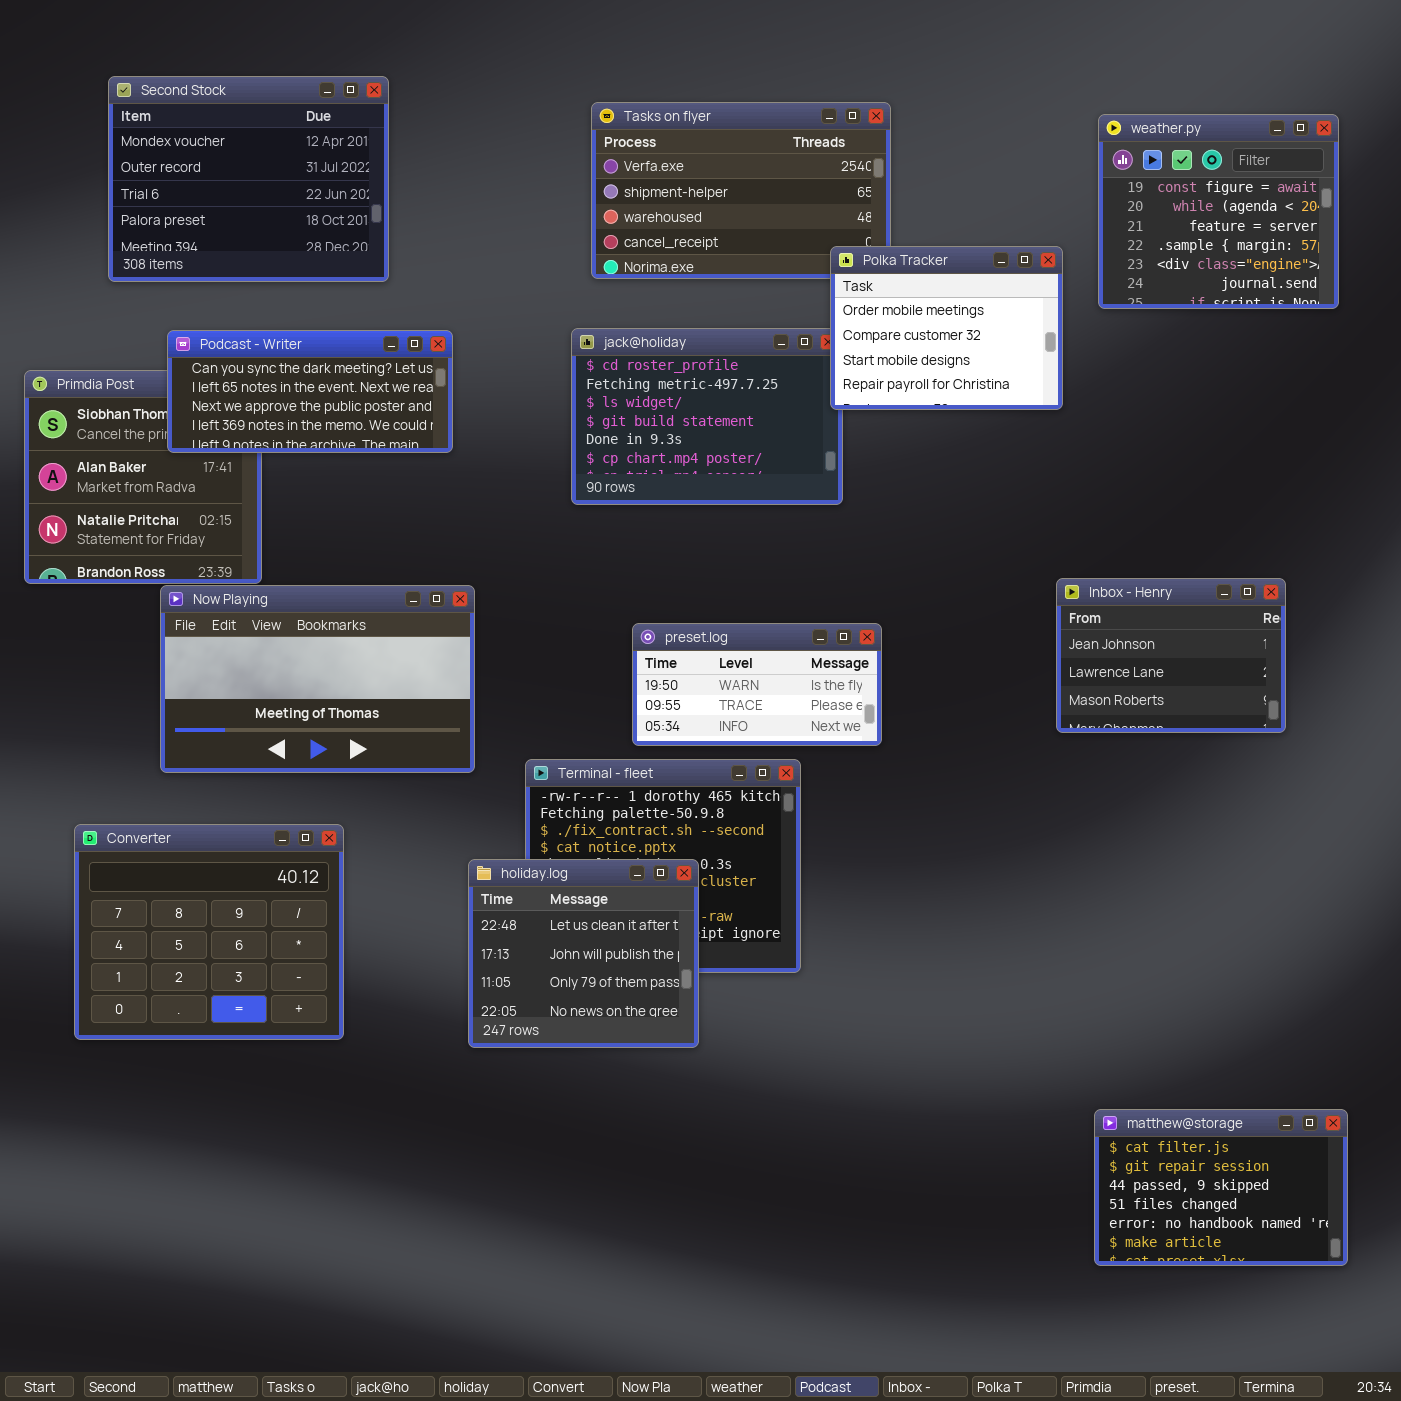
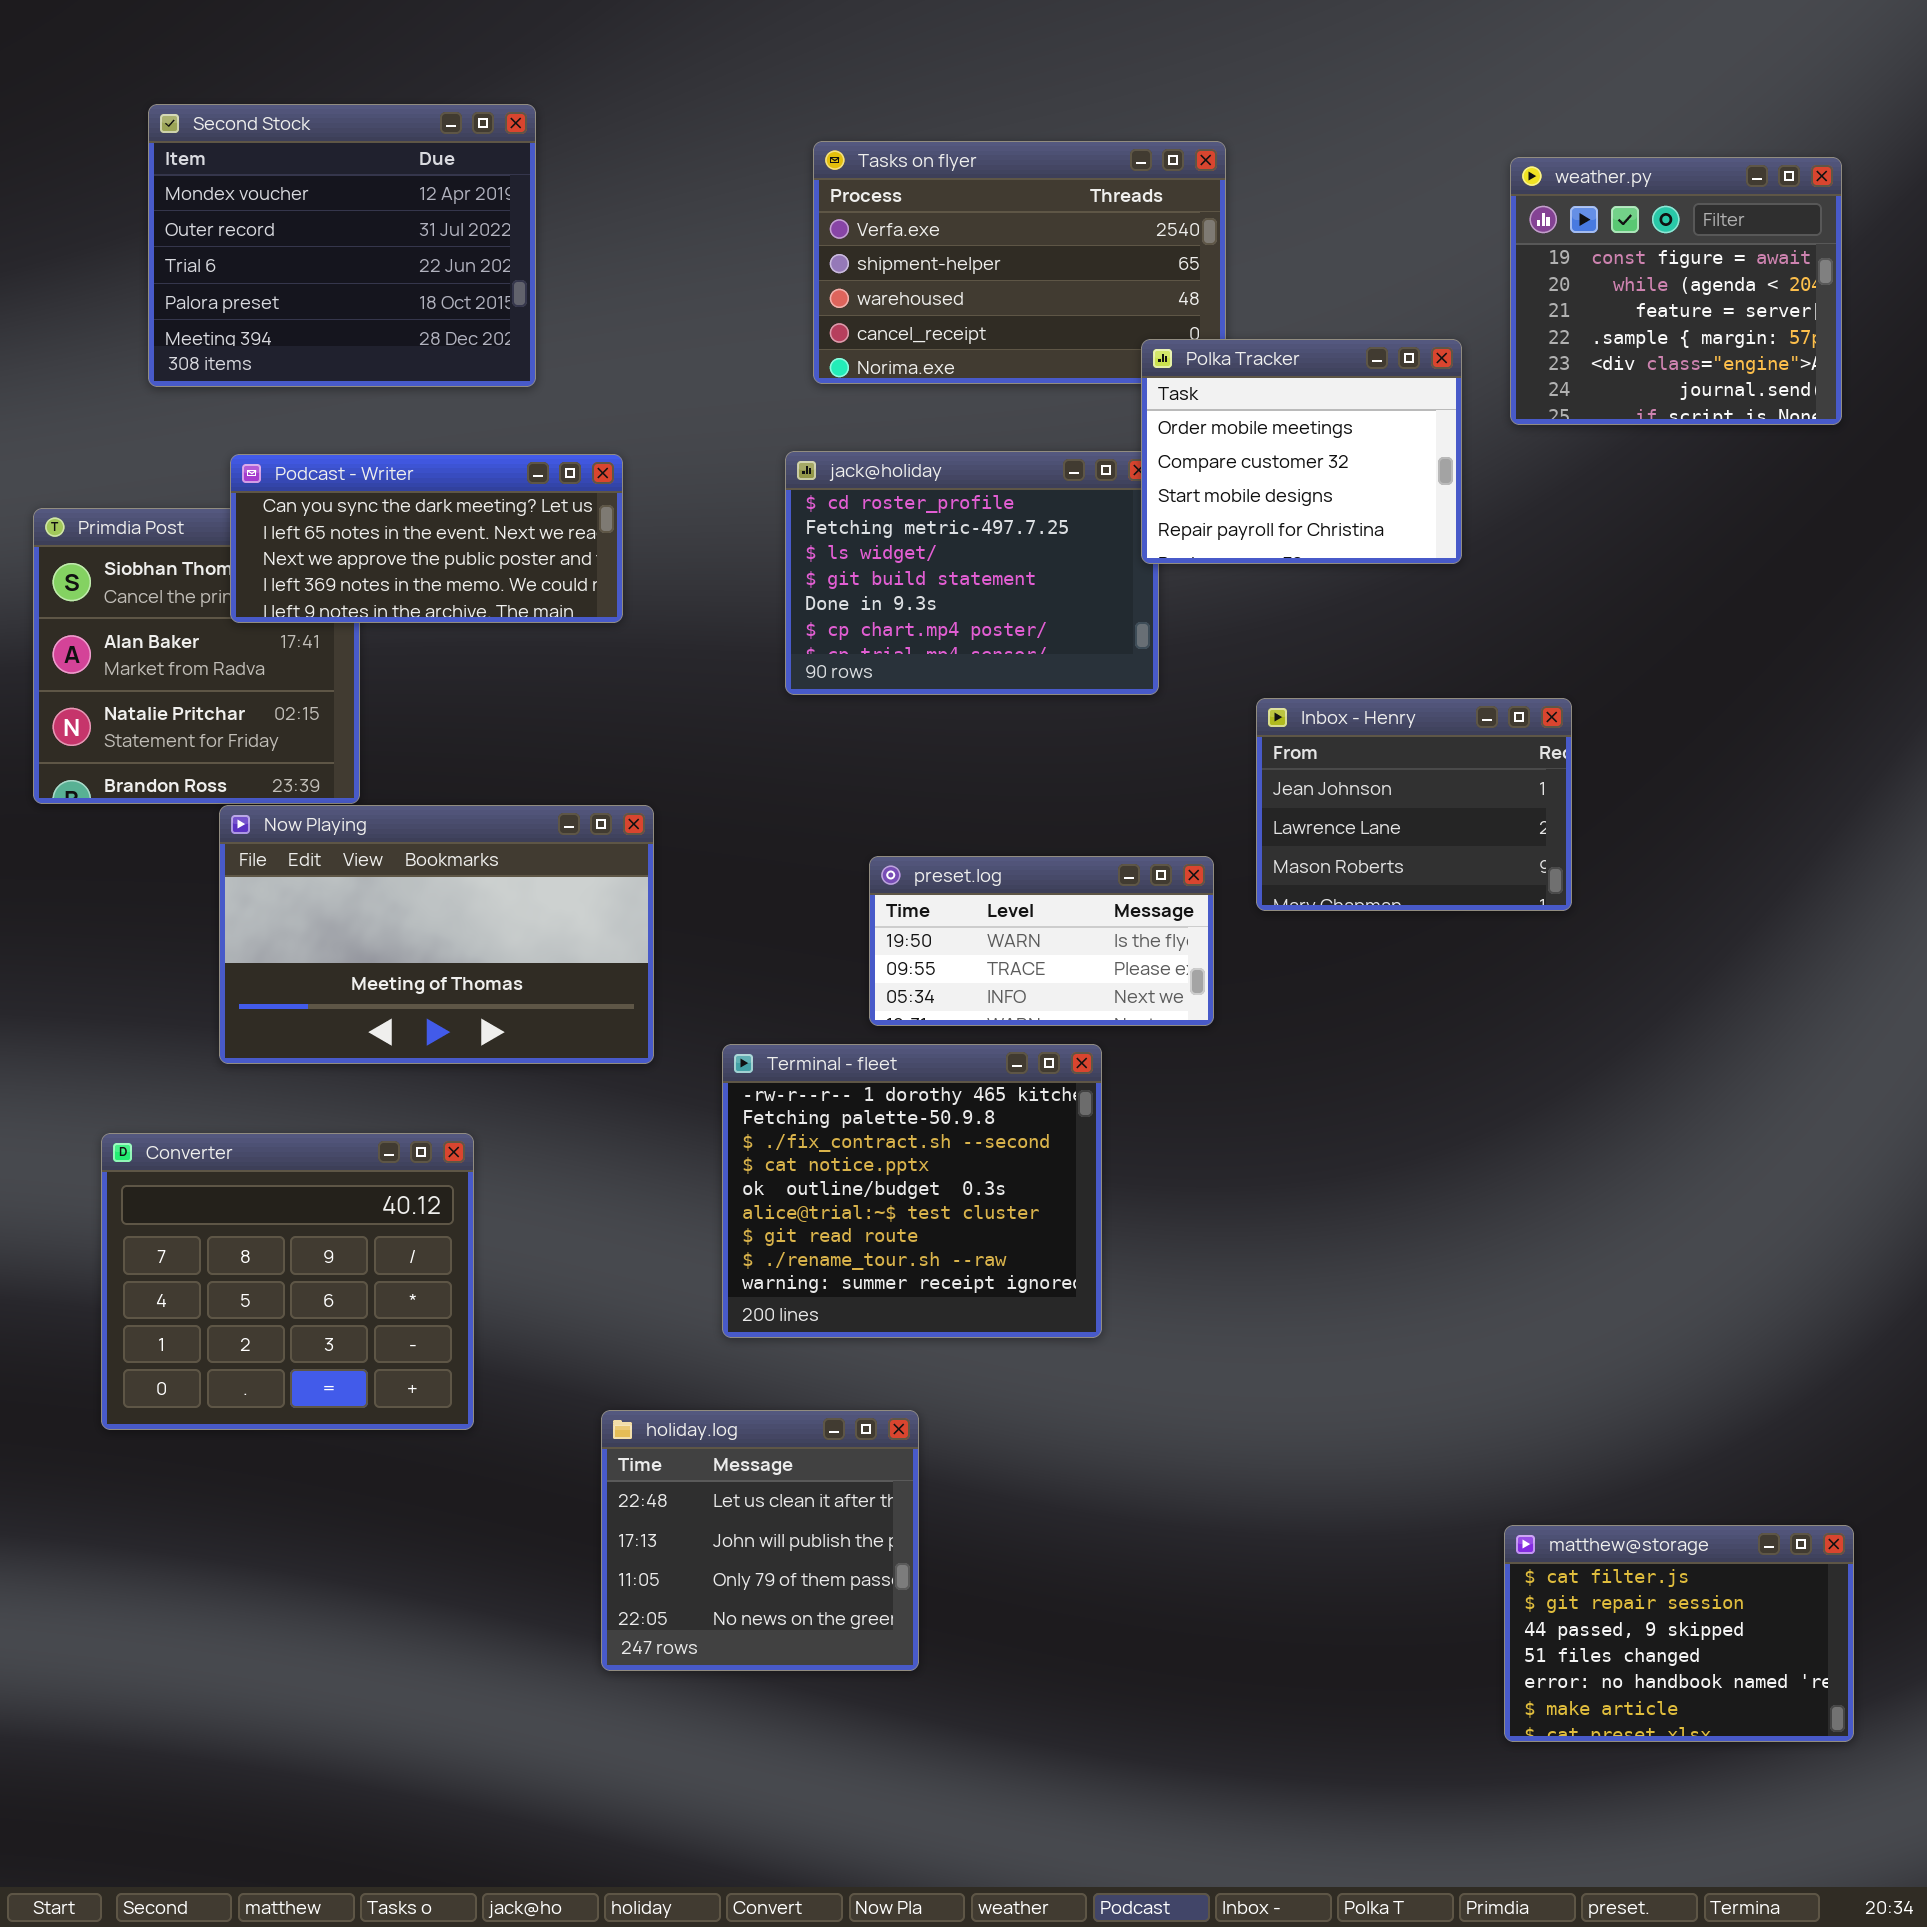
Inbox - Henry: [1056,578,1286,733] -> [1256,698,1572,911], moved
holiday.log: [468,859,699,1048] -> [601,1410,919,1671], moved

